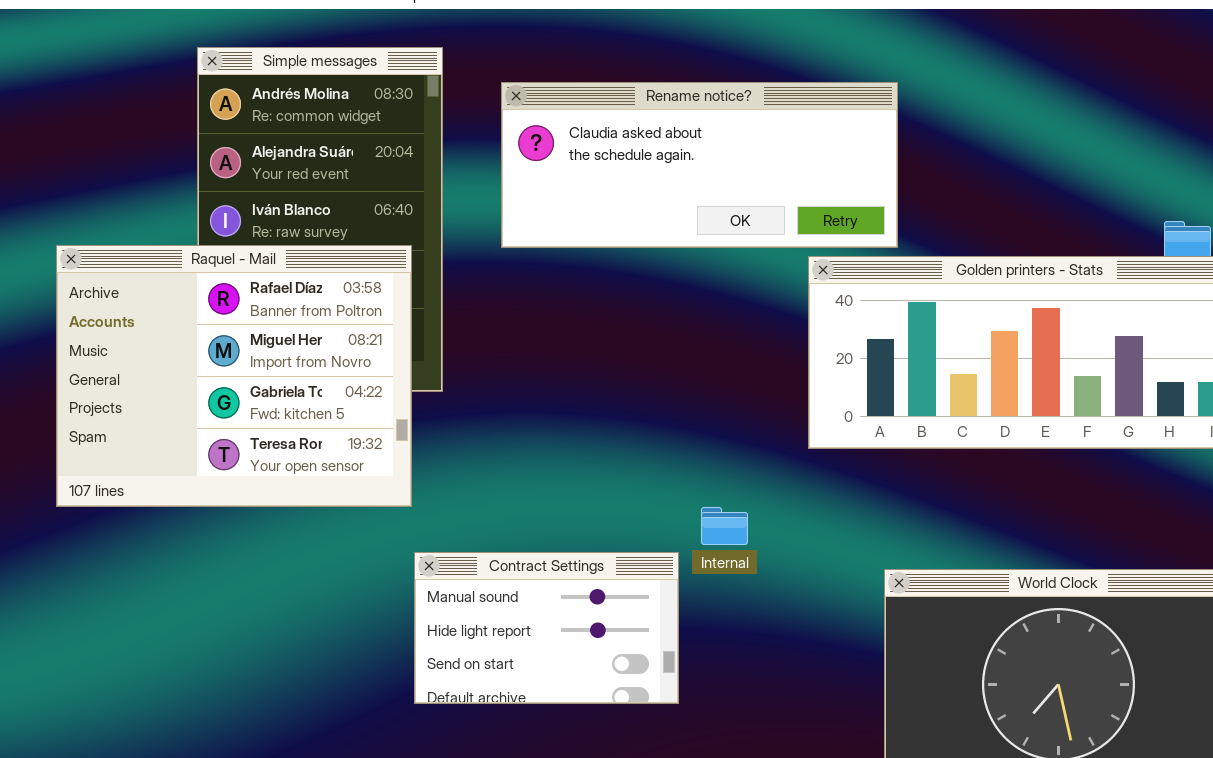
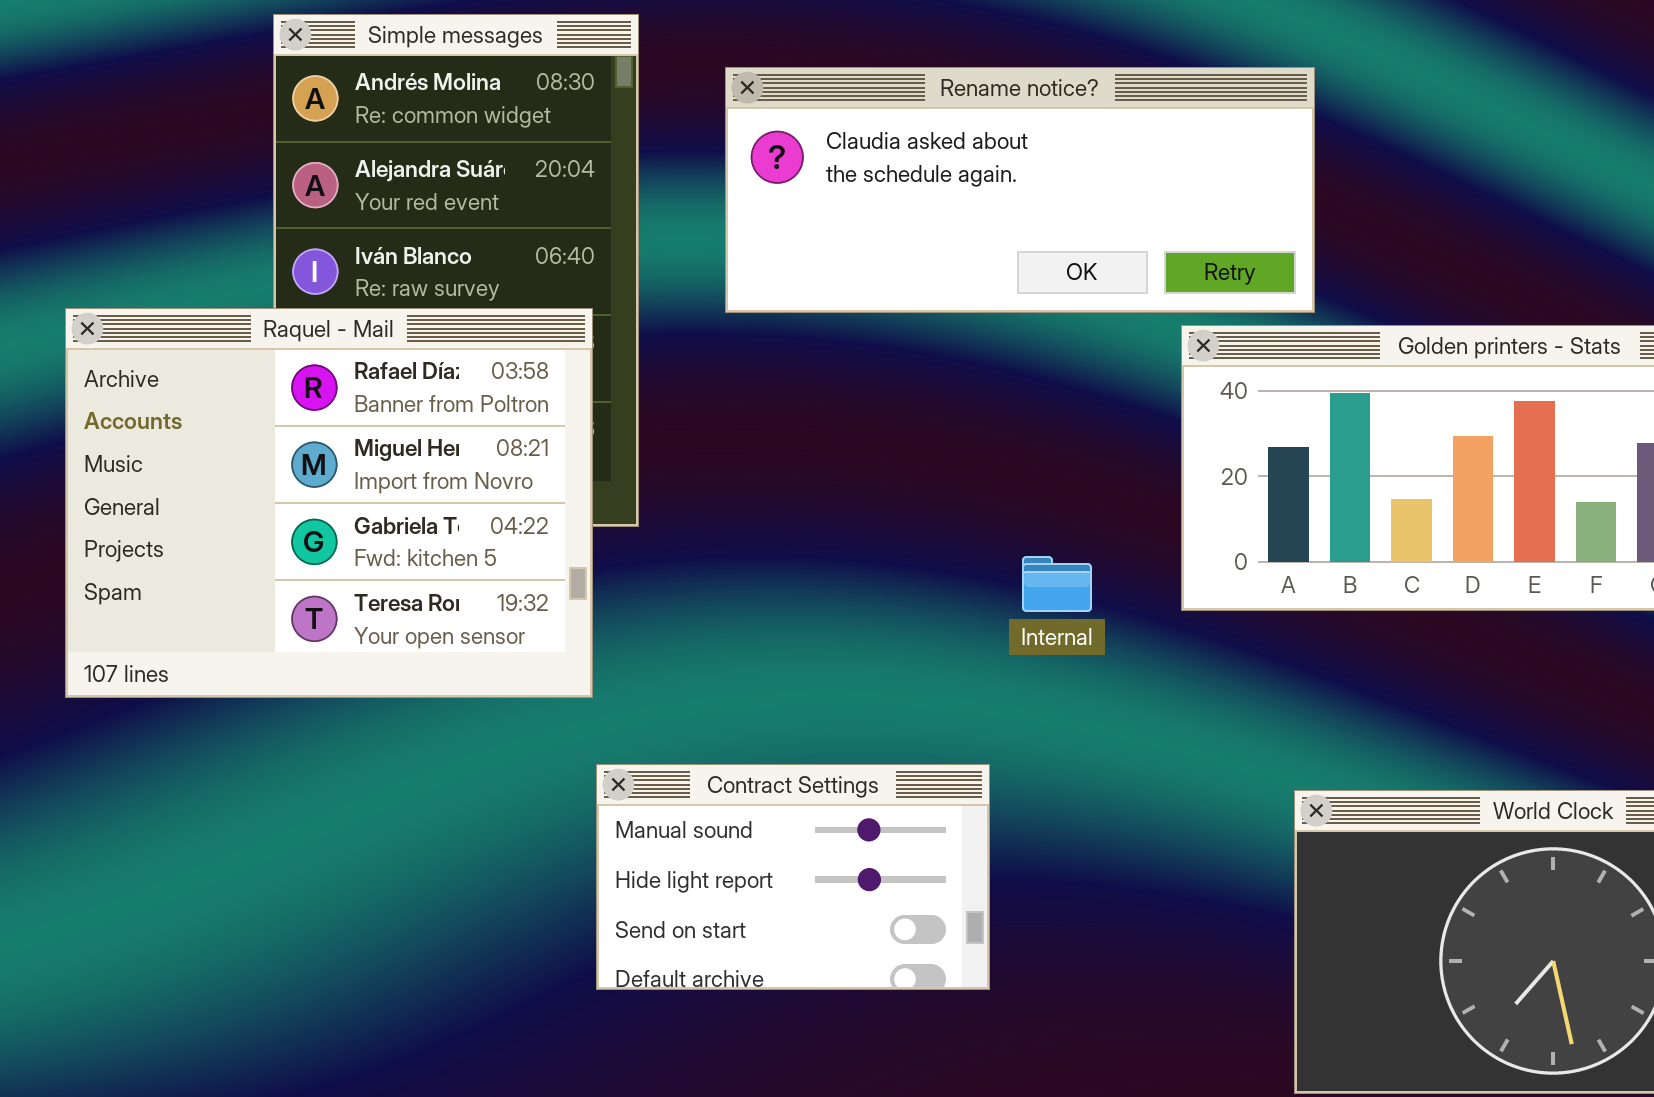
Internal: [701,507,748,545] -> [1022,556,1092,612], moved

